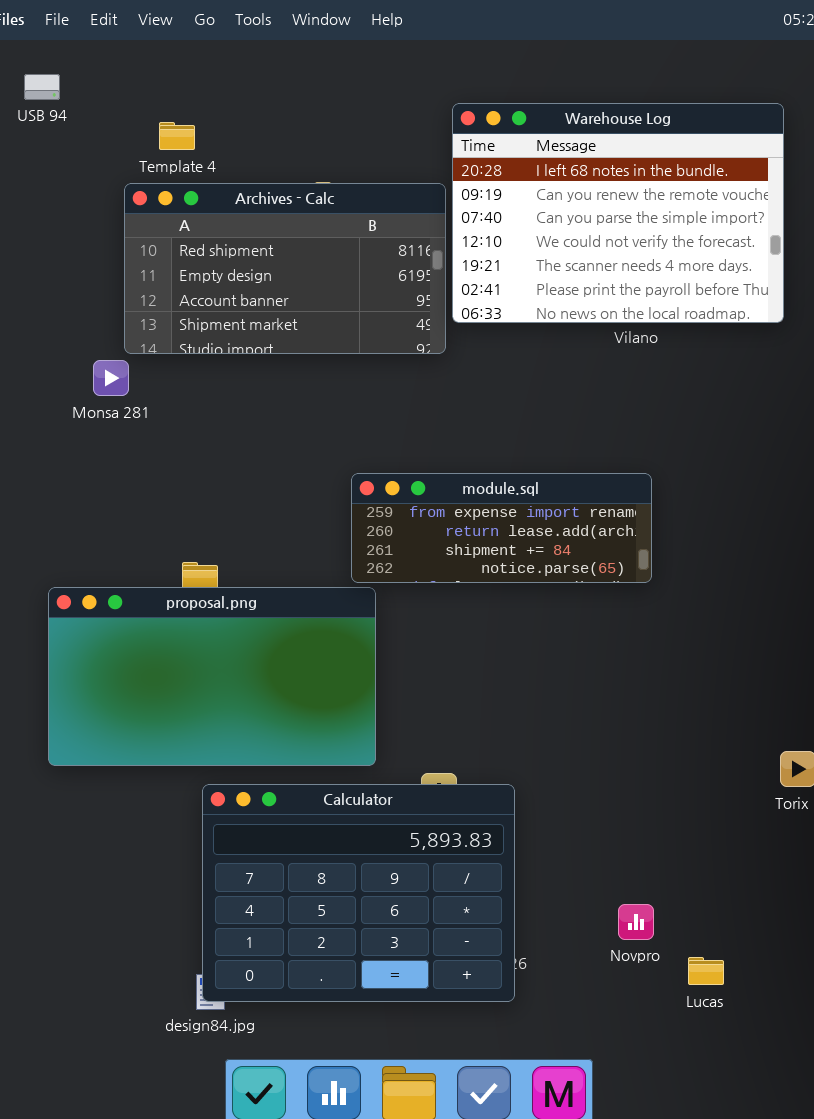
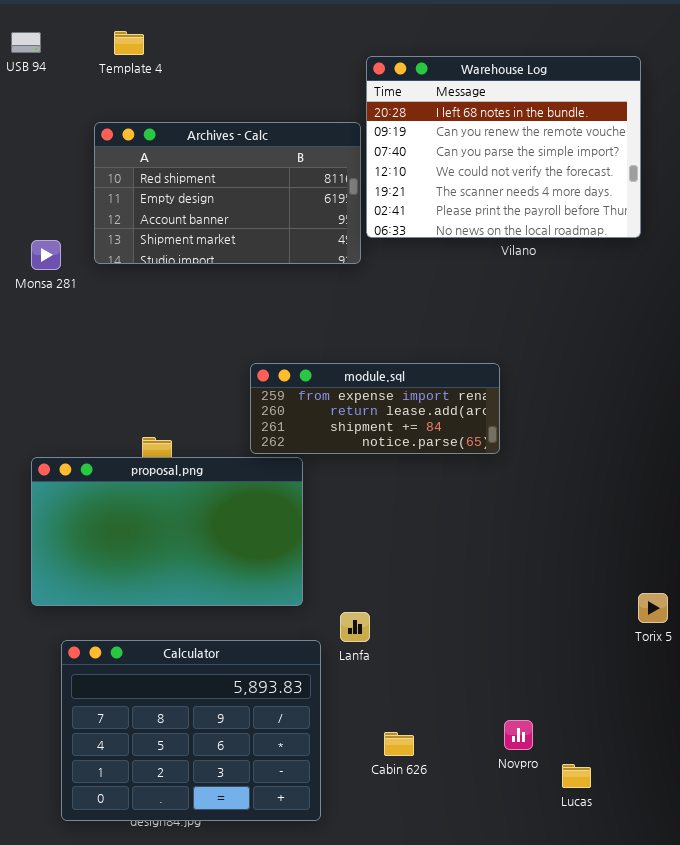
Template 4: [159,122,195,150] -> [114,31,144,55], moved
Monsa 281: [93,360,129,396] -> [31,240,61,270], moved
module.sql: [351,473,652,583] -> [250,363,500,454], moved
Calculator: [202,784,515,1002] -> [61,640,321,821], moved

